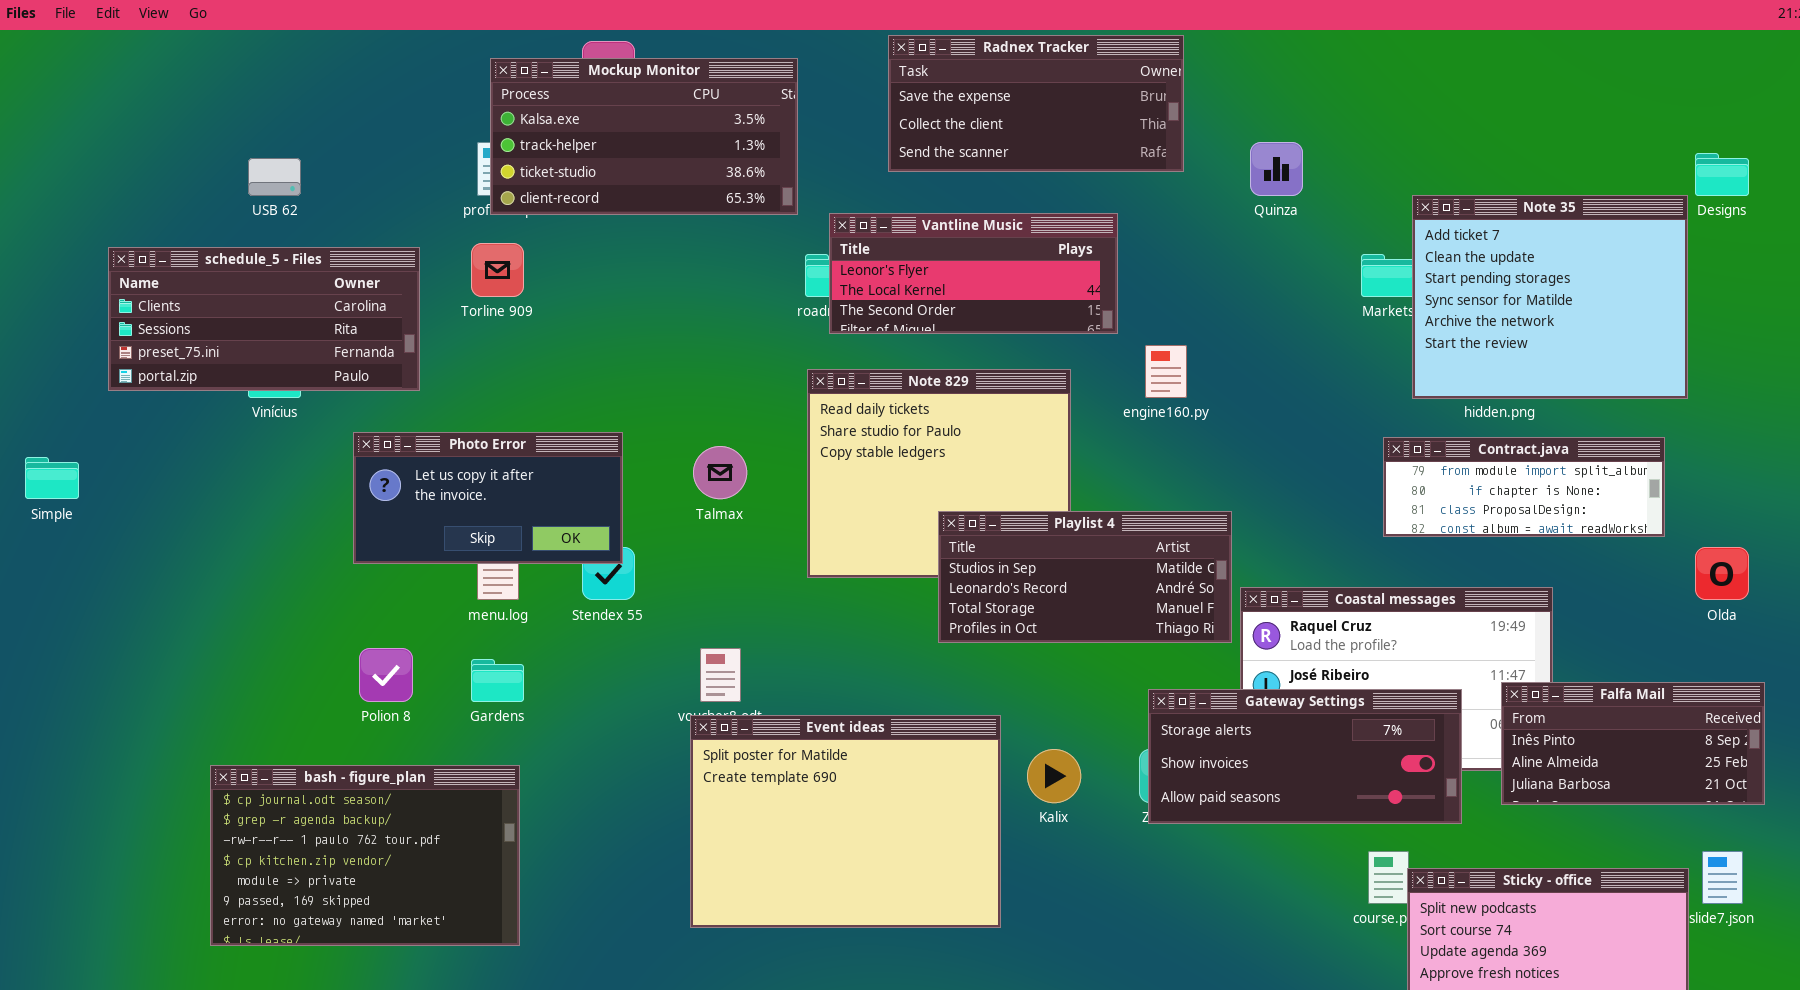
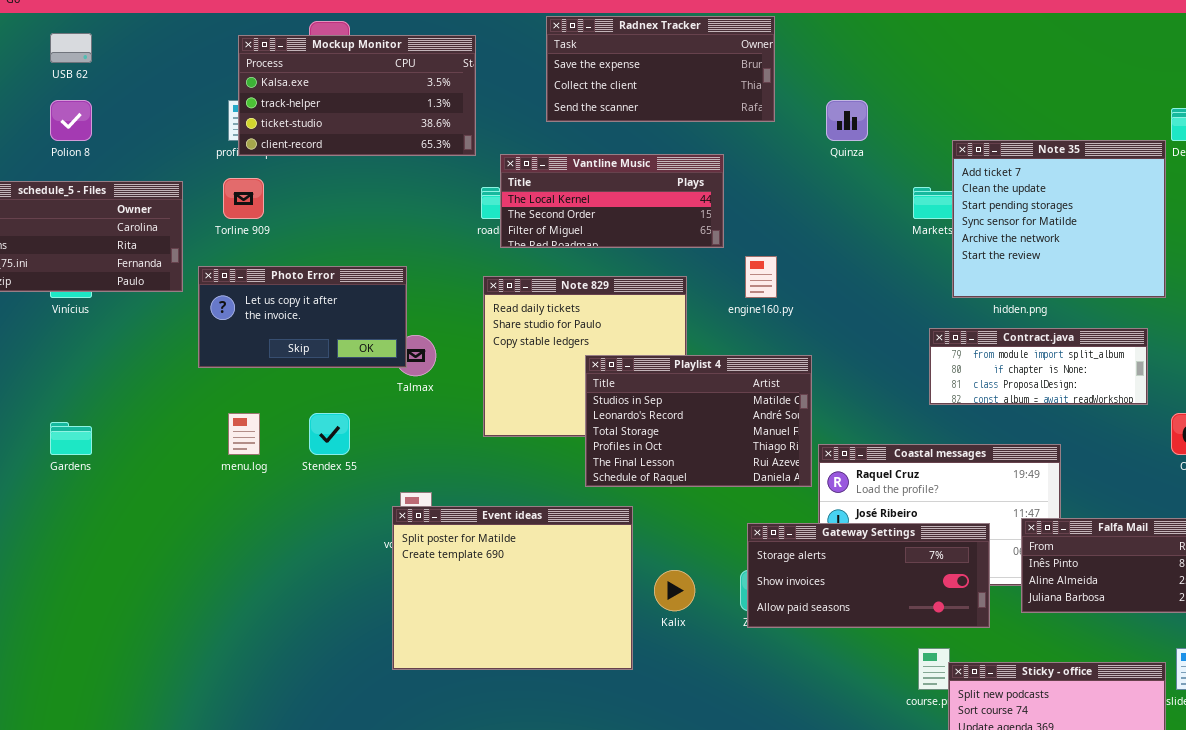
USB 62: [248,158,301,196] -> [50,33,92,63], moved
Vantline Music: [829,213,1118,334] -> [500,154,724,248], scrolled down 1 row
Photo Error: [353,432,623,564] -> [198,266,407,368], moved
Playlist 4: [938,511,1232,643] -> [585,355,812,487], resized
Polion 8: [359,648,413,702] -> [50,100,92,141], moved
Gardens: [471,659,524,702] -> [50,422,92,455], moved
Event ideas: [690,715,1001,928] -> [392,506,633,670], moved
bash - figure_plan: [210,765,520,946] -> none, closed

